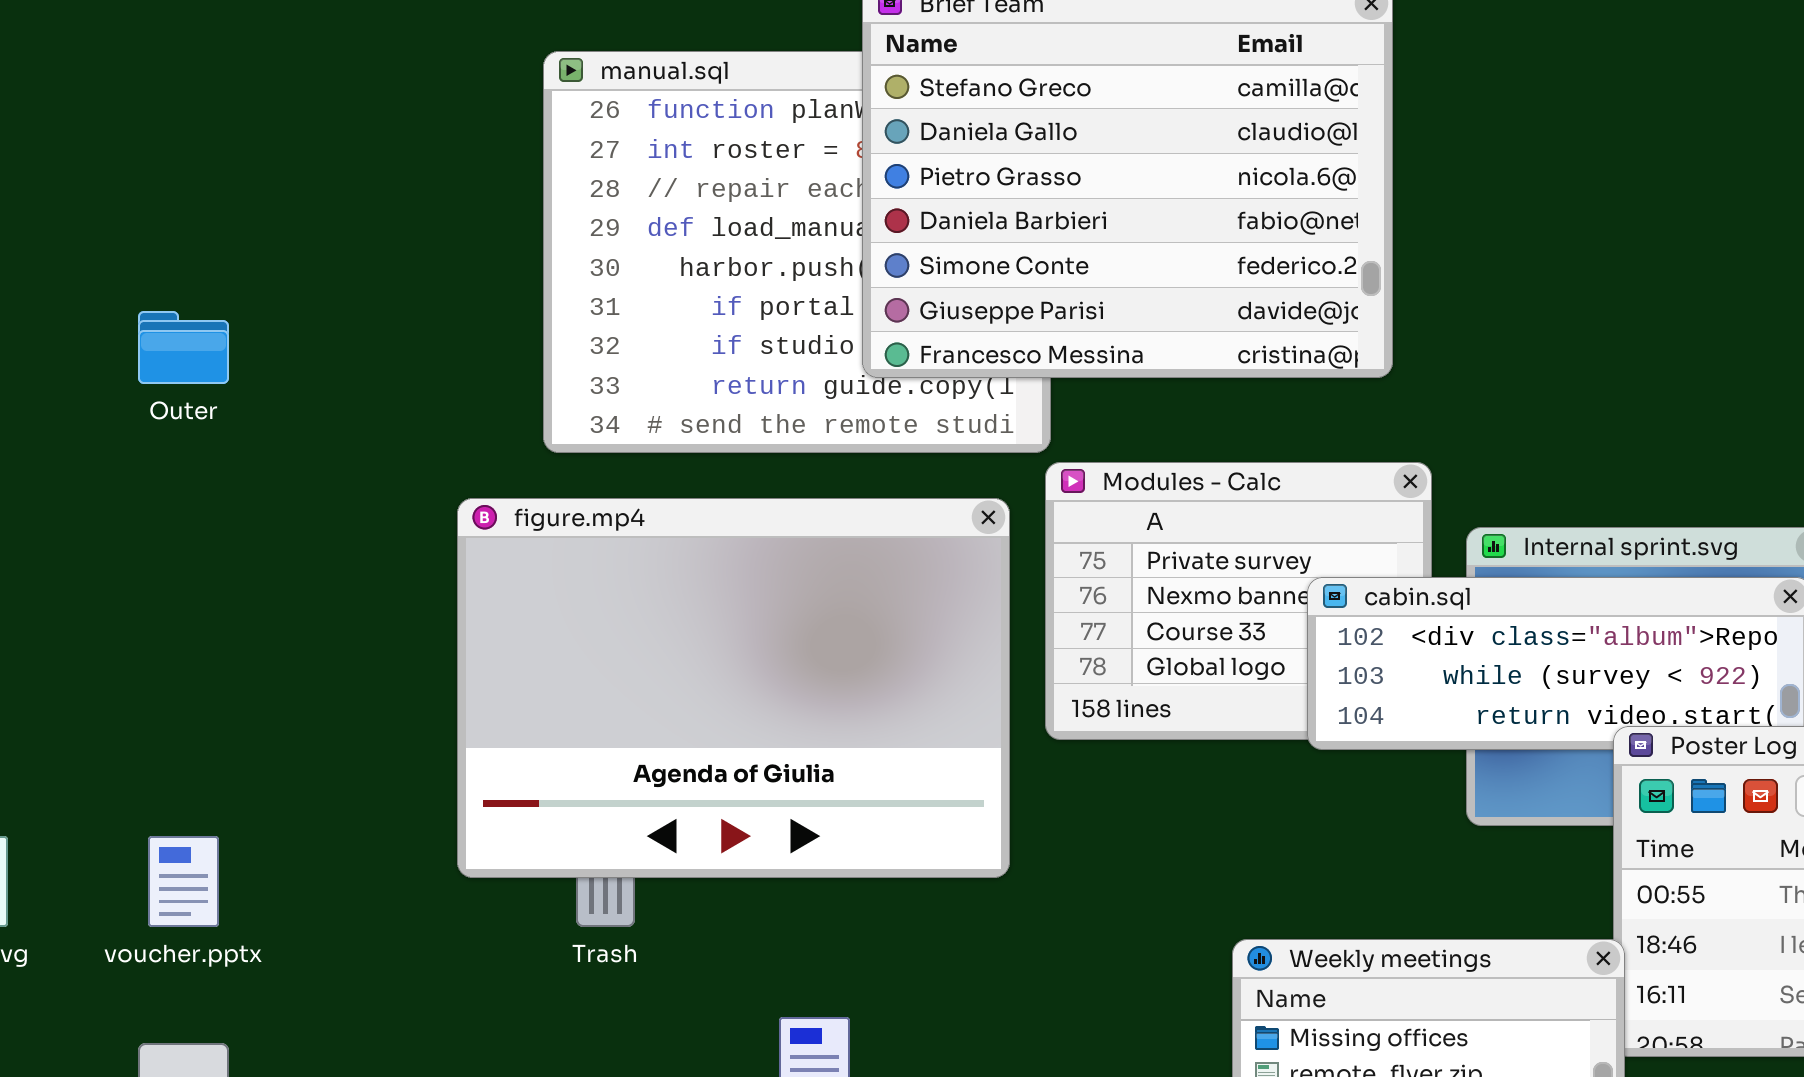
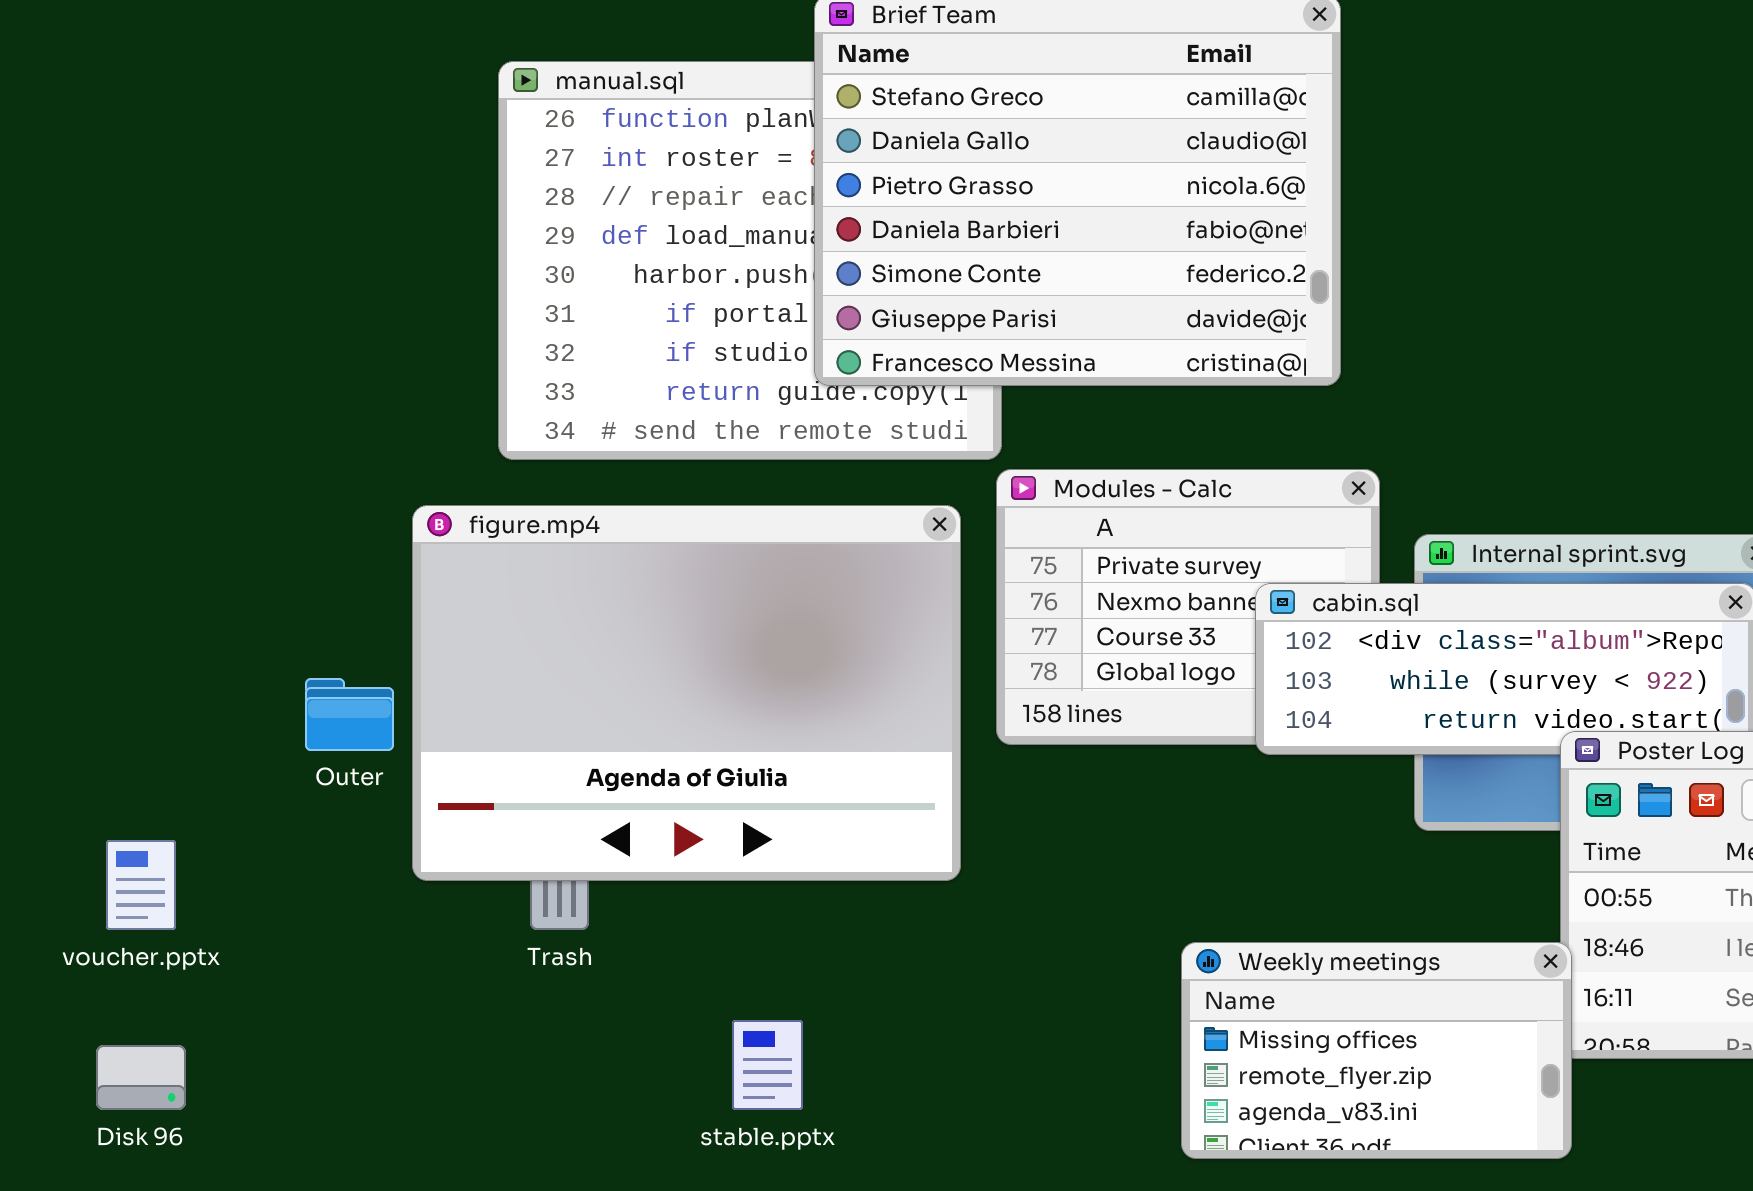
Outer: [138,311,229,384] -> [305,678,394,751], moved

